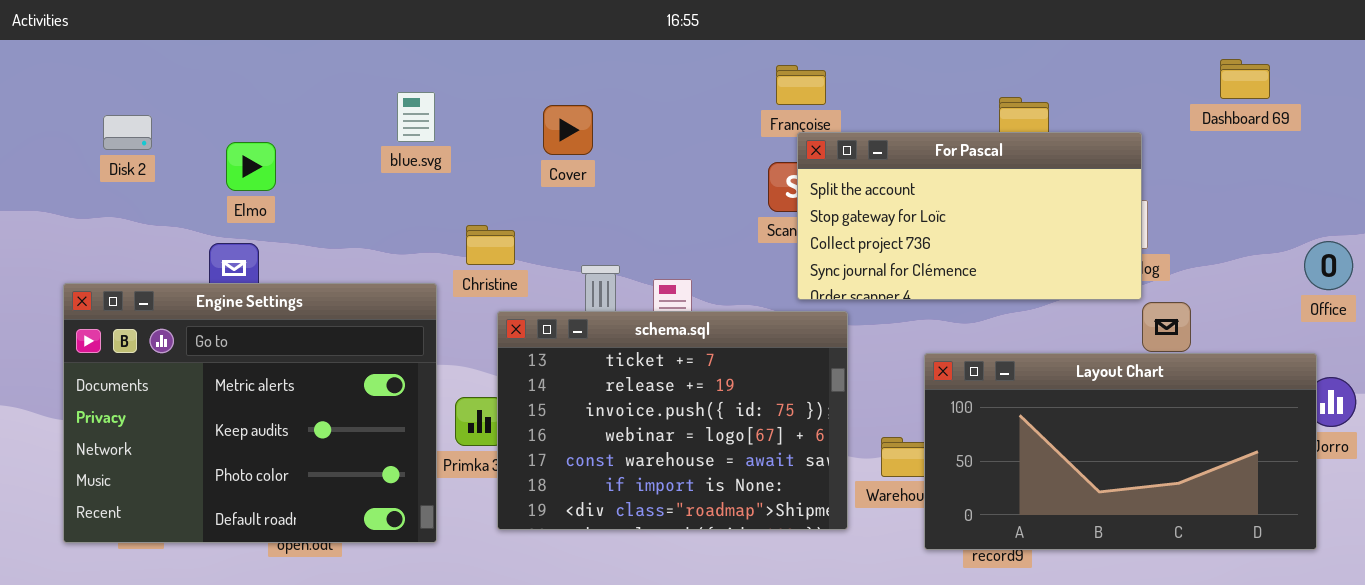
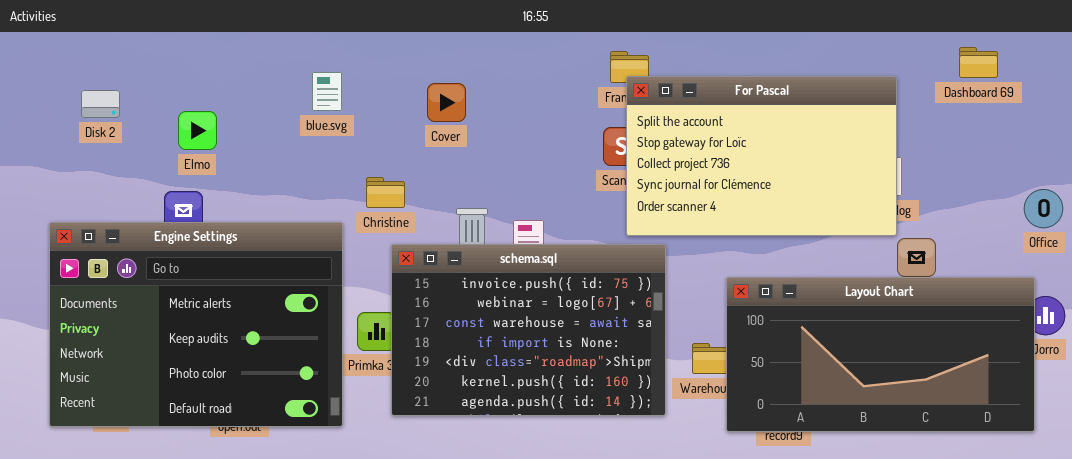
For Pascal: [797,132,1142,300] -> [626,76,897,236], resized
schema.sql: [497,311,848,530] -> [391,244,666,416], scrolled down 2 rows

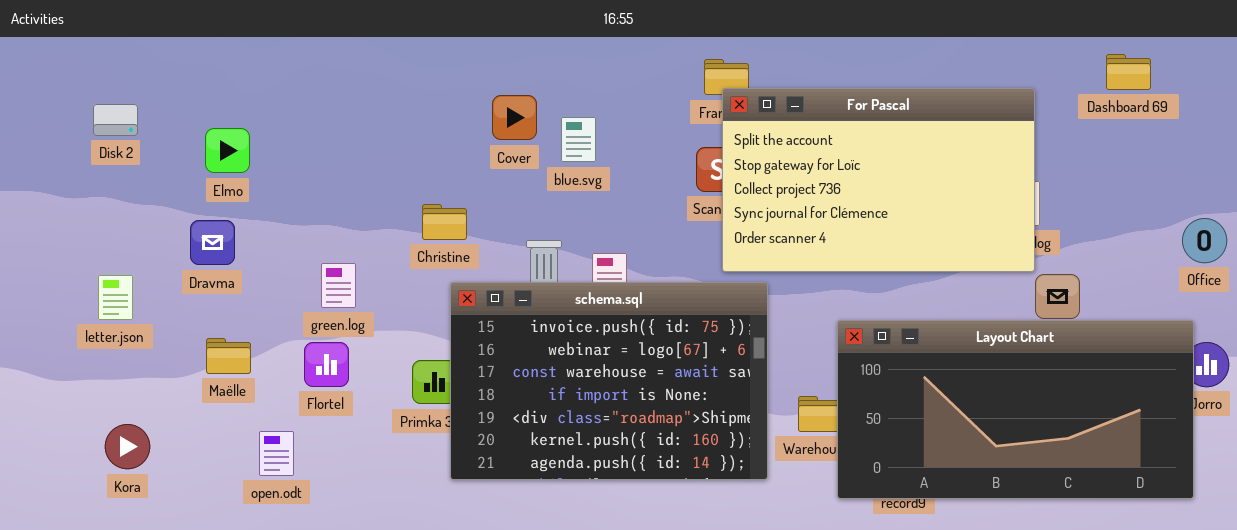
blue.svg: [312,72,342,111] -> [561,117,596,162], moved
Engine Settings: [49,222,343,427] -> none, closed

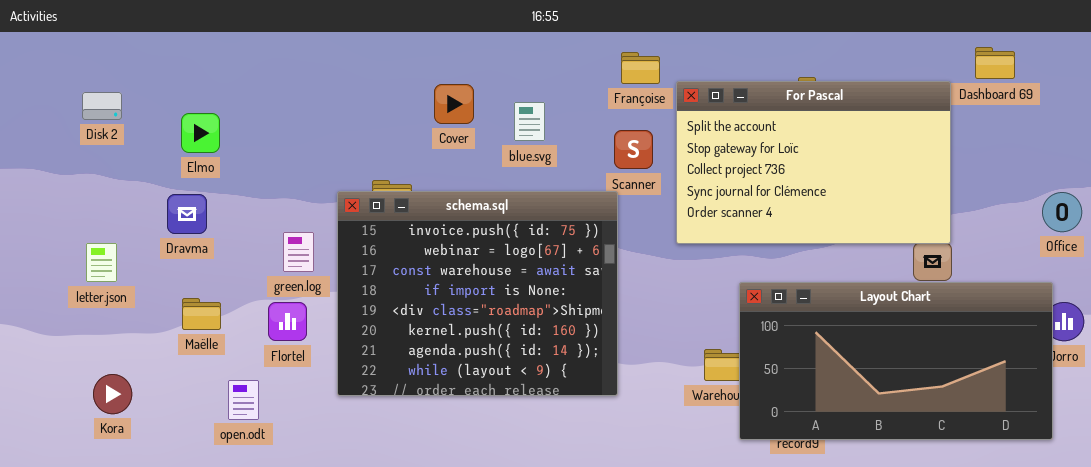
For Pascal: [722,88,1035,272] -> [676,81,951,244], moved
blue.svg: [561,117,596,162] -> [514,102,545,141], moved
schema.sql: [450,282,768,480] -> [337,191,618,396], moved, resized

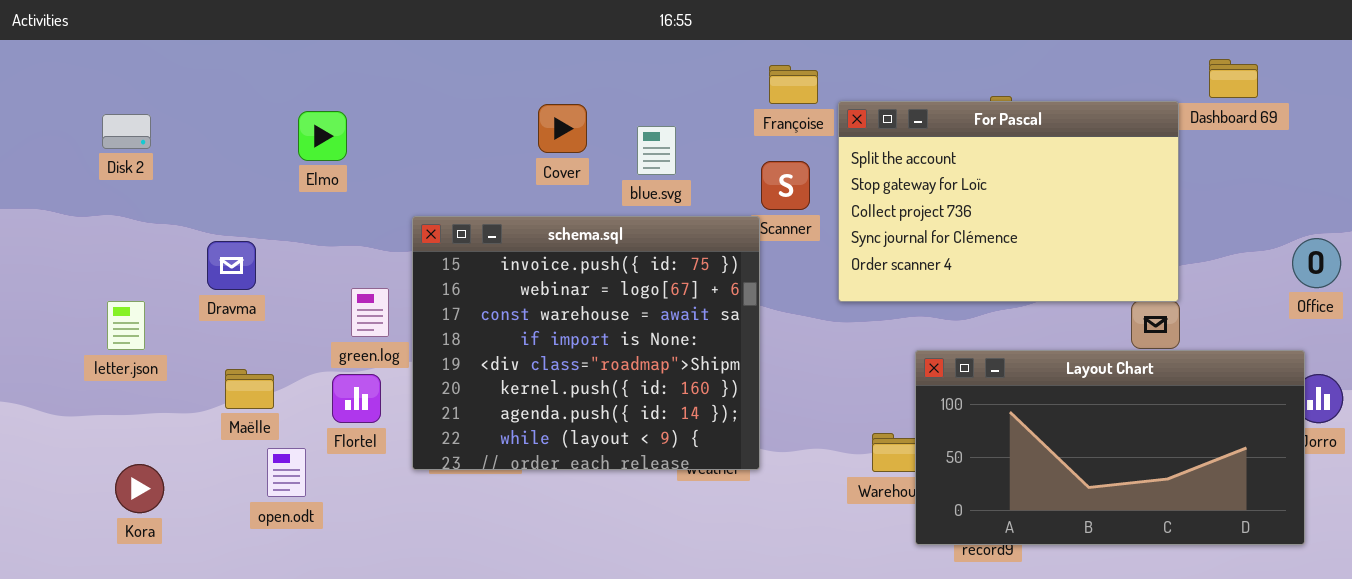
Elmo: [181,113,220,153] -> [298,111,347,161], moved
schema.sql: [337,191,618,396] -> [412,216,760,470], moved
open.odt: [228,380,259,420] -> [267,448,306,497], moved

